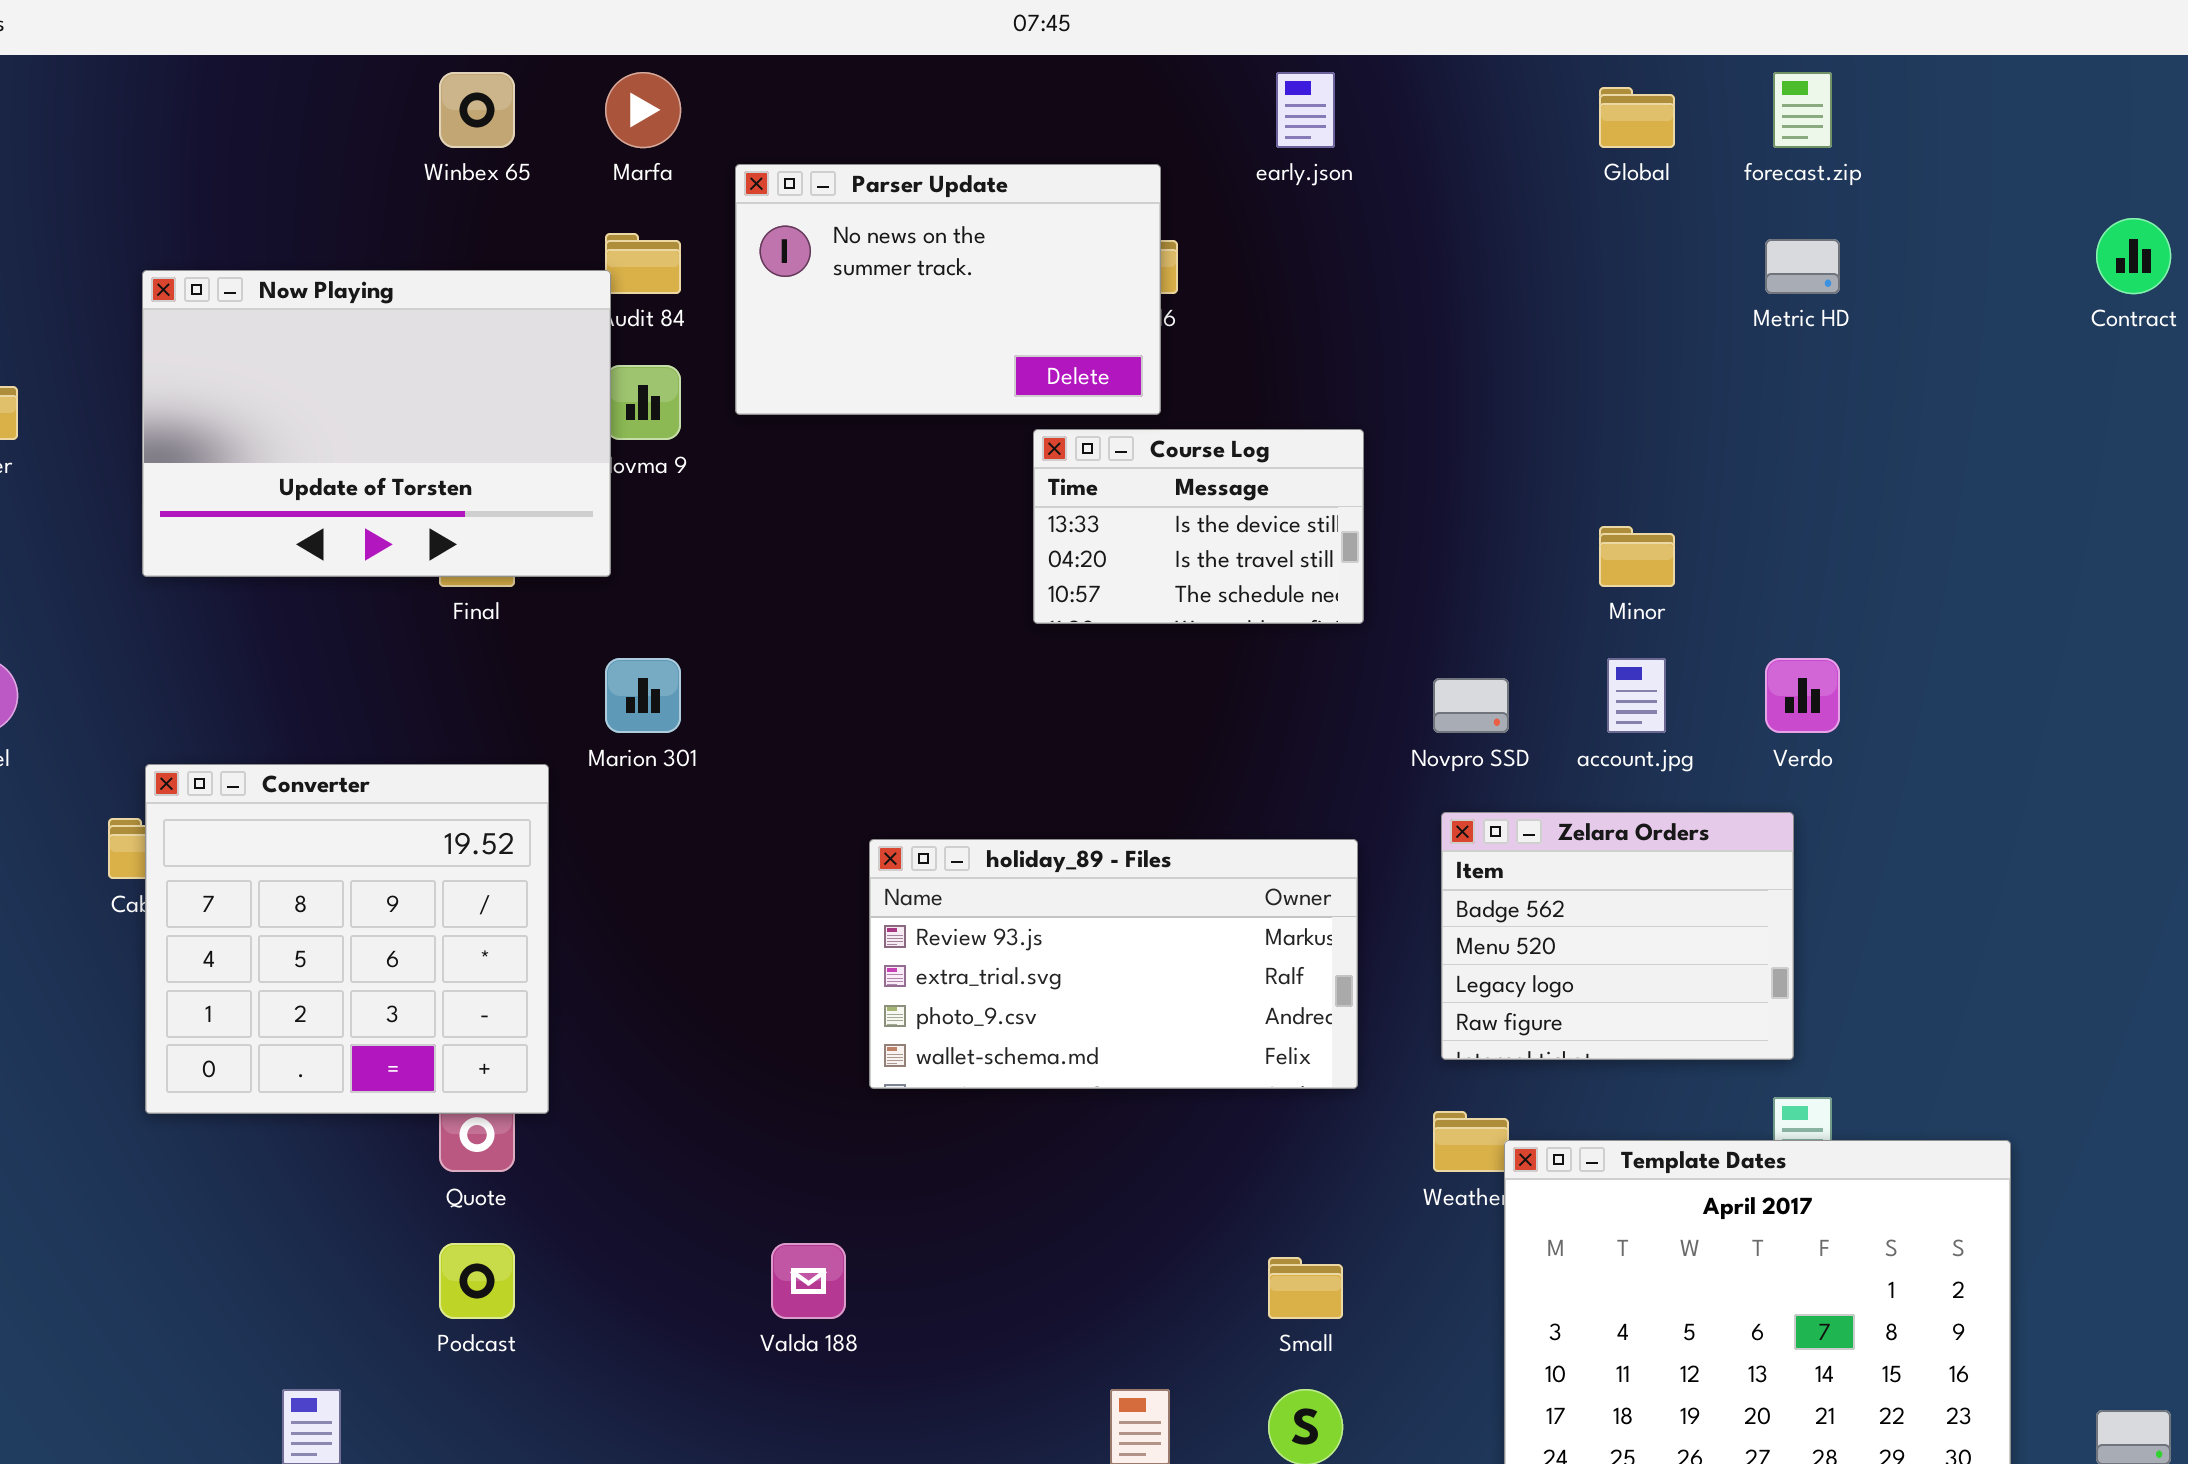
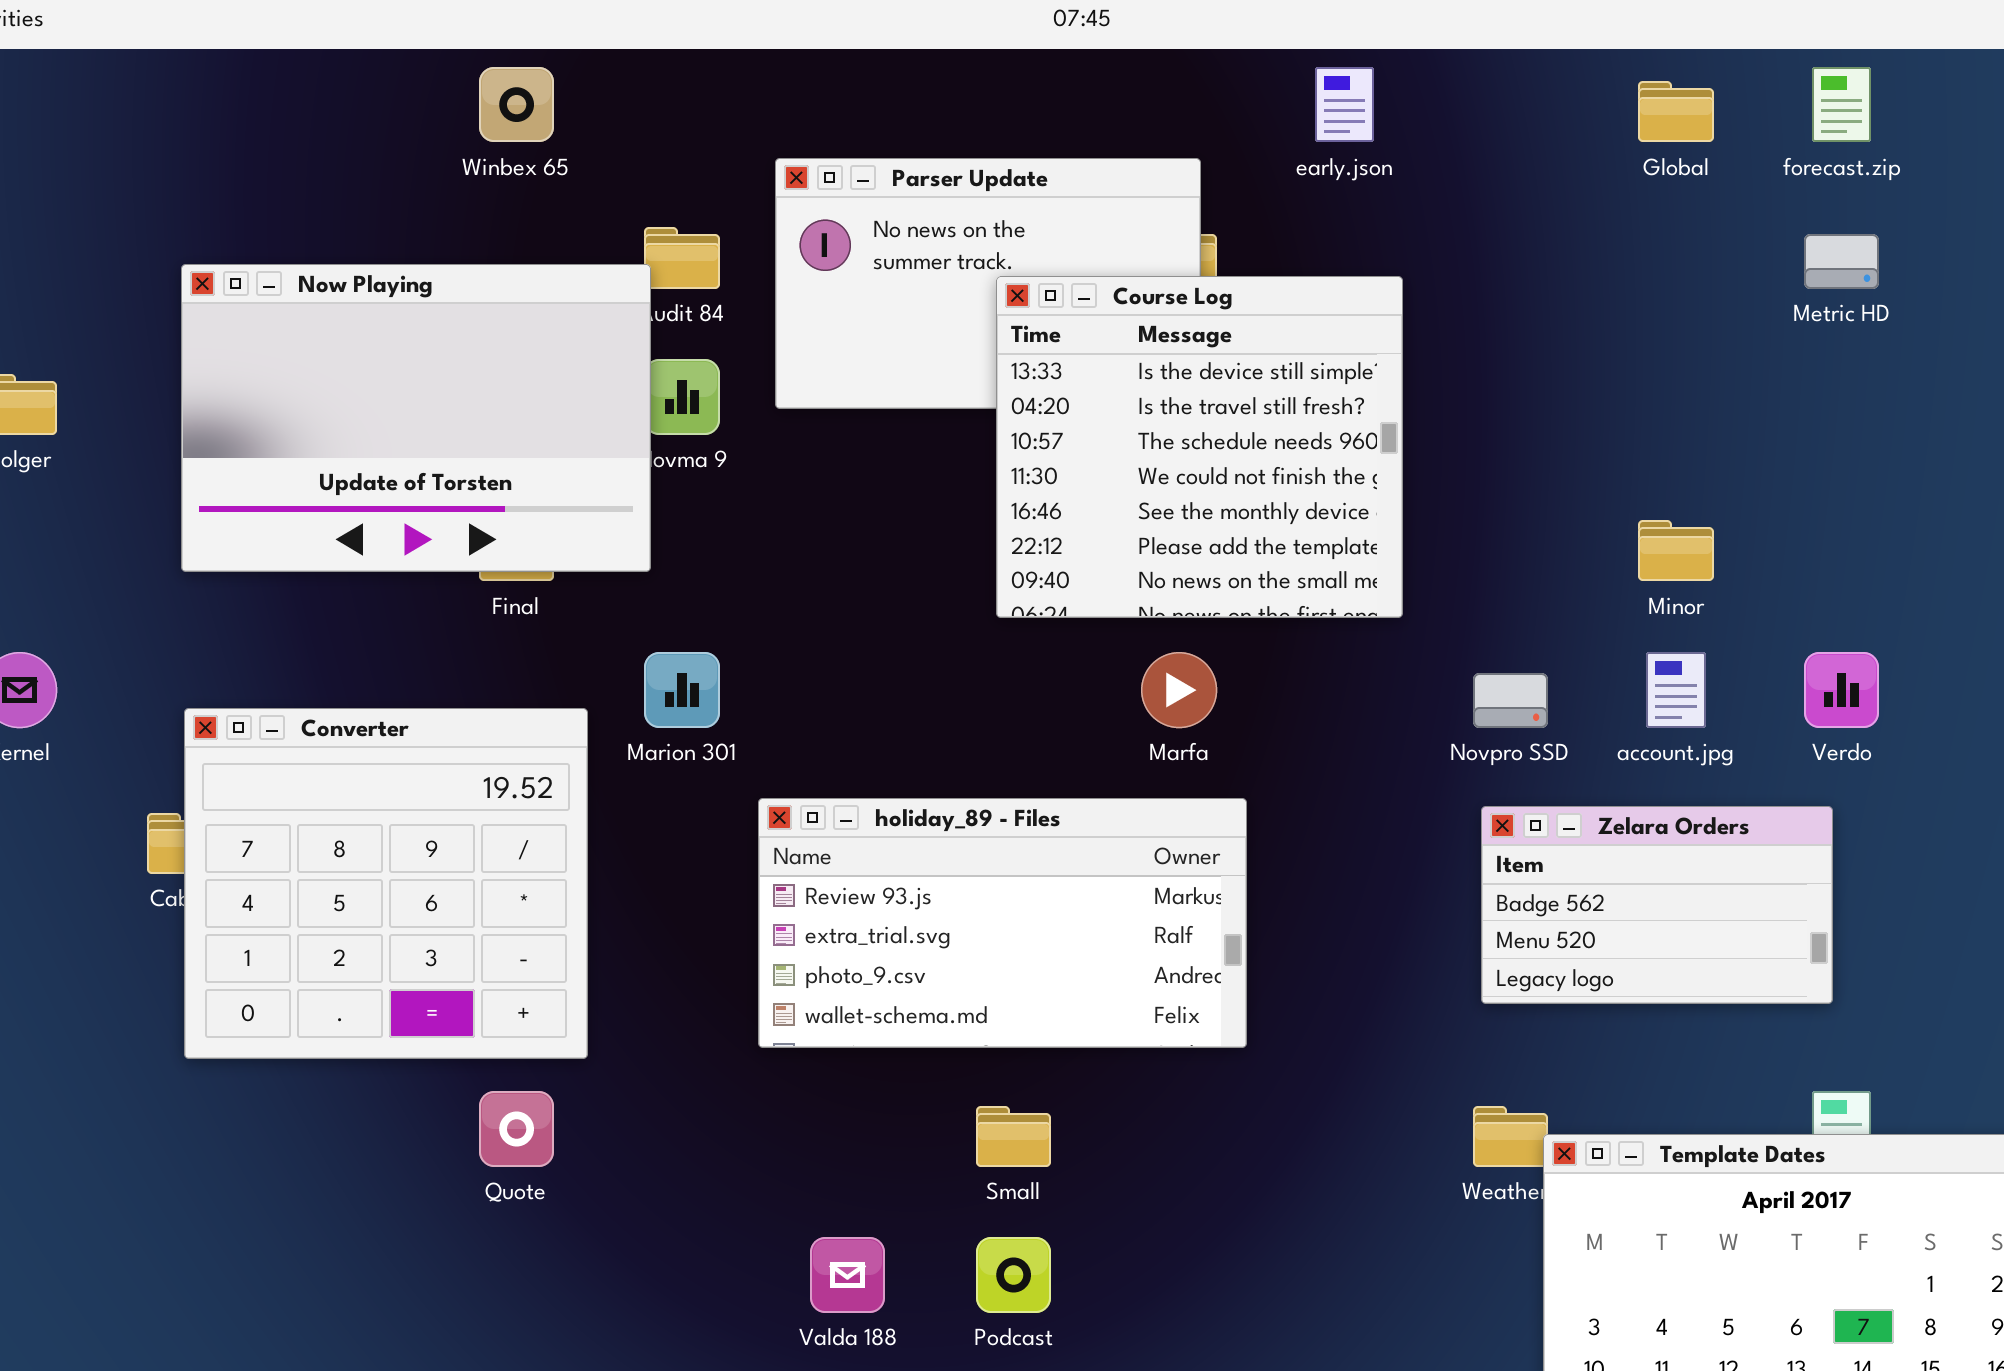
Marfa: [605,72,681,148] -> [1141,652,1217,728], moved
Course Log: [1033,429,1364,624] -> [996,276,1403,618], resized
Converter: [145,764,549,1114] -> [184,708,588,1059], moved
Zelara Orders: [1441,812,1794,1060] -> [1481,806,1833,1004], resized
holiday_89 - Files: [869,839,1358,1089] -> [758,798,1247,1048], moved
Podcast: [439,1243,515,1319] -> [976,1237,1051,1313], moved
Small: [1268,1257,1343,1319] -> [976,1106,1051,1167], moved

